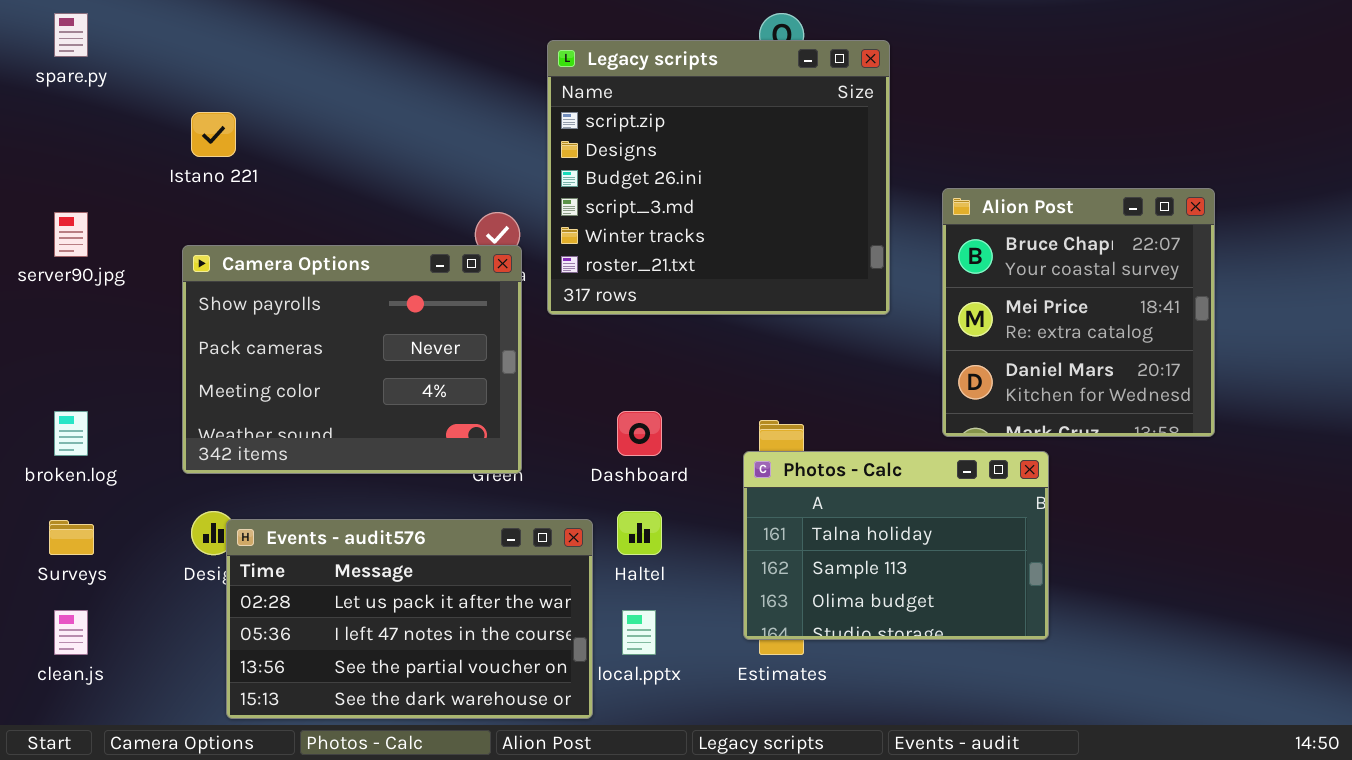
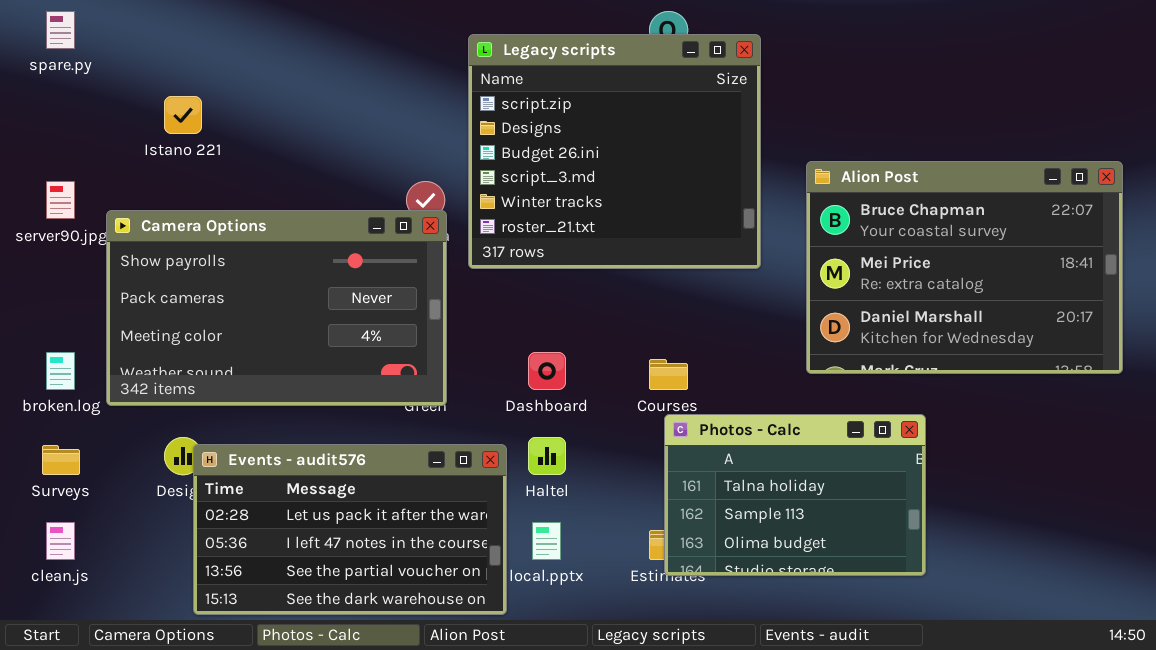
Alion Post: [942,188,1215,437] -> [806,161,1123,374], resized
Camera Options: [182,245,522,474] -> [106,210,447,406], resized
Photos - Calc: [743,451,1049,640] -> [664,414,926,576], moved

